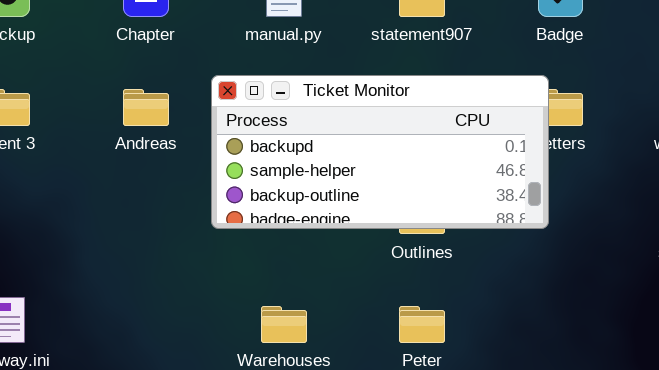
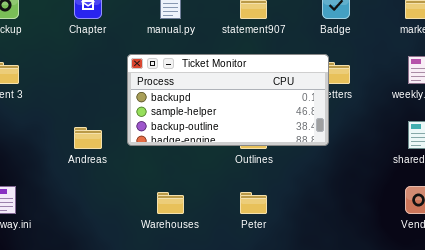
Andreas: [123,89,169,126] -> [74,127,102,149], moved

